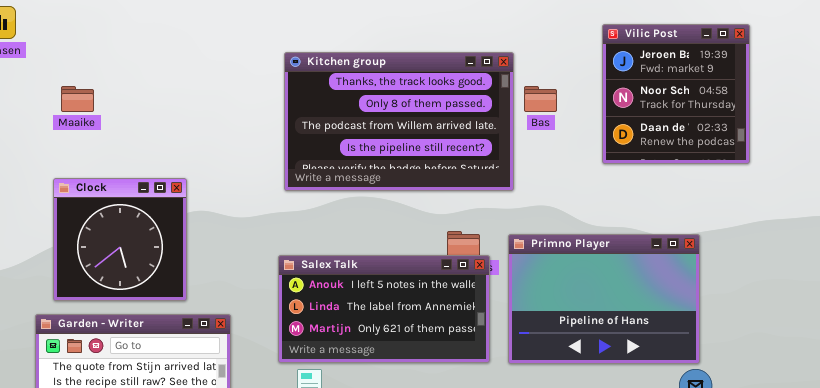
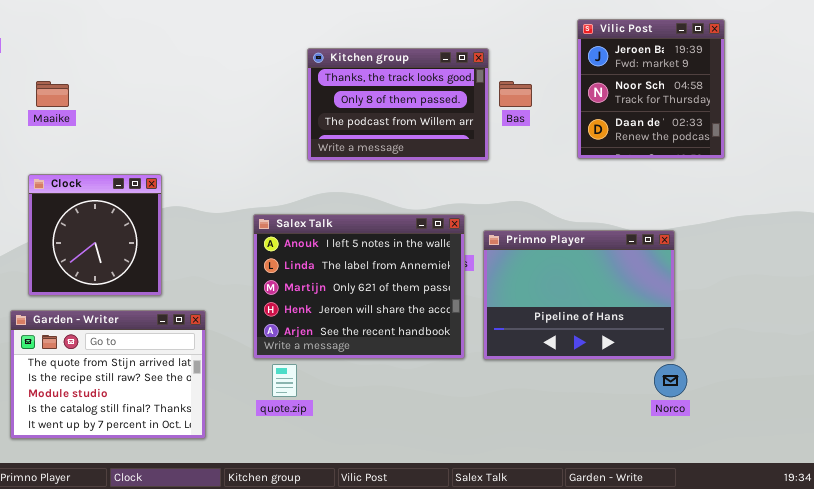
Kitchen group: [284,52,514,191] -> [307,48,489,161], resized
Salex Talk: [278,255,490,363] -> [253,214,465,359], resized

